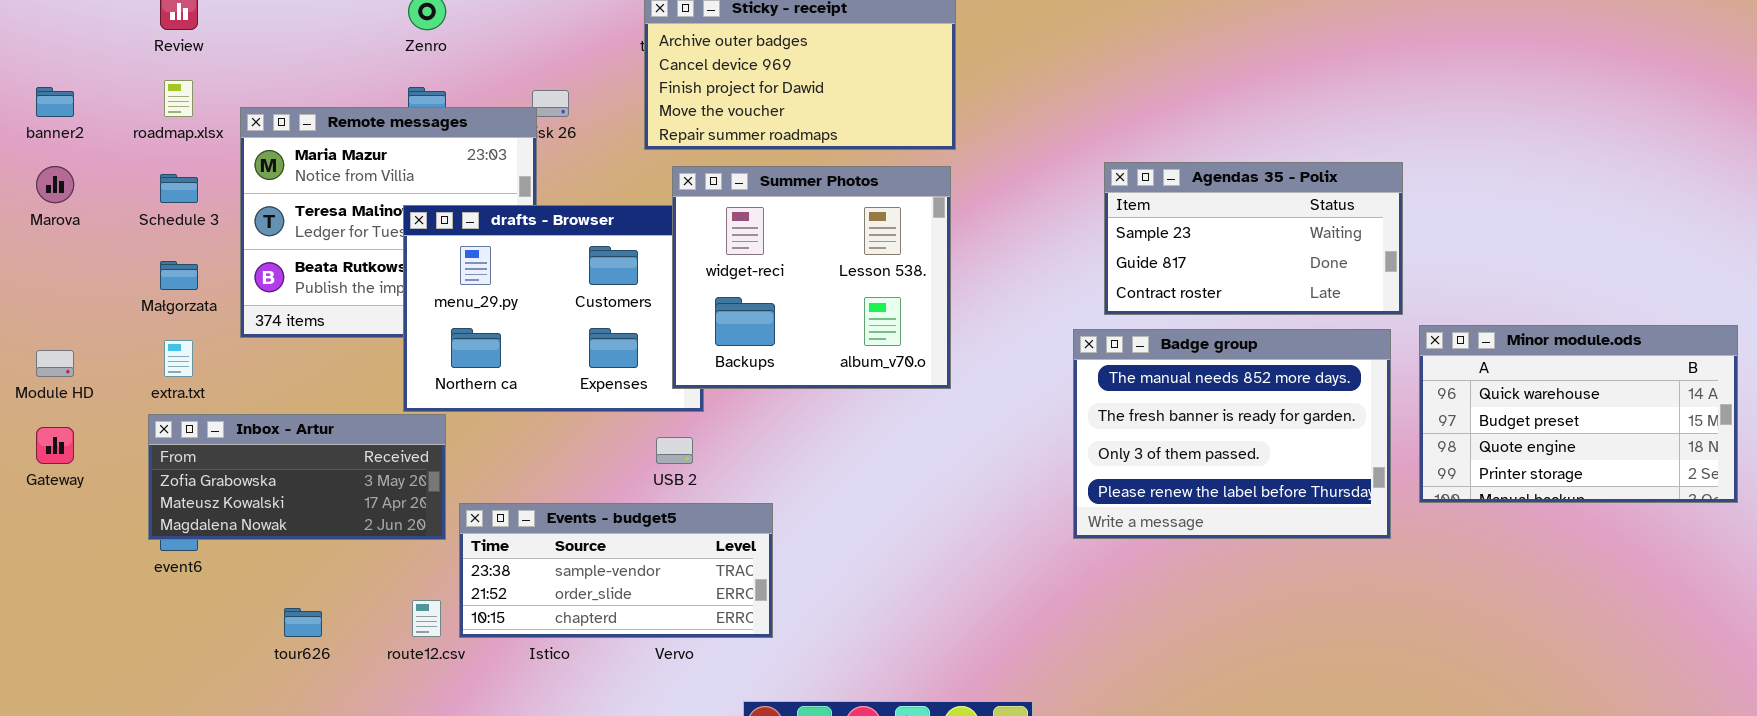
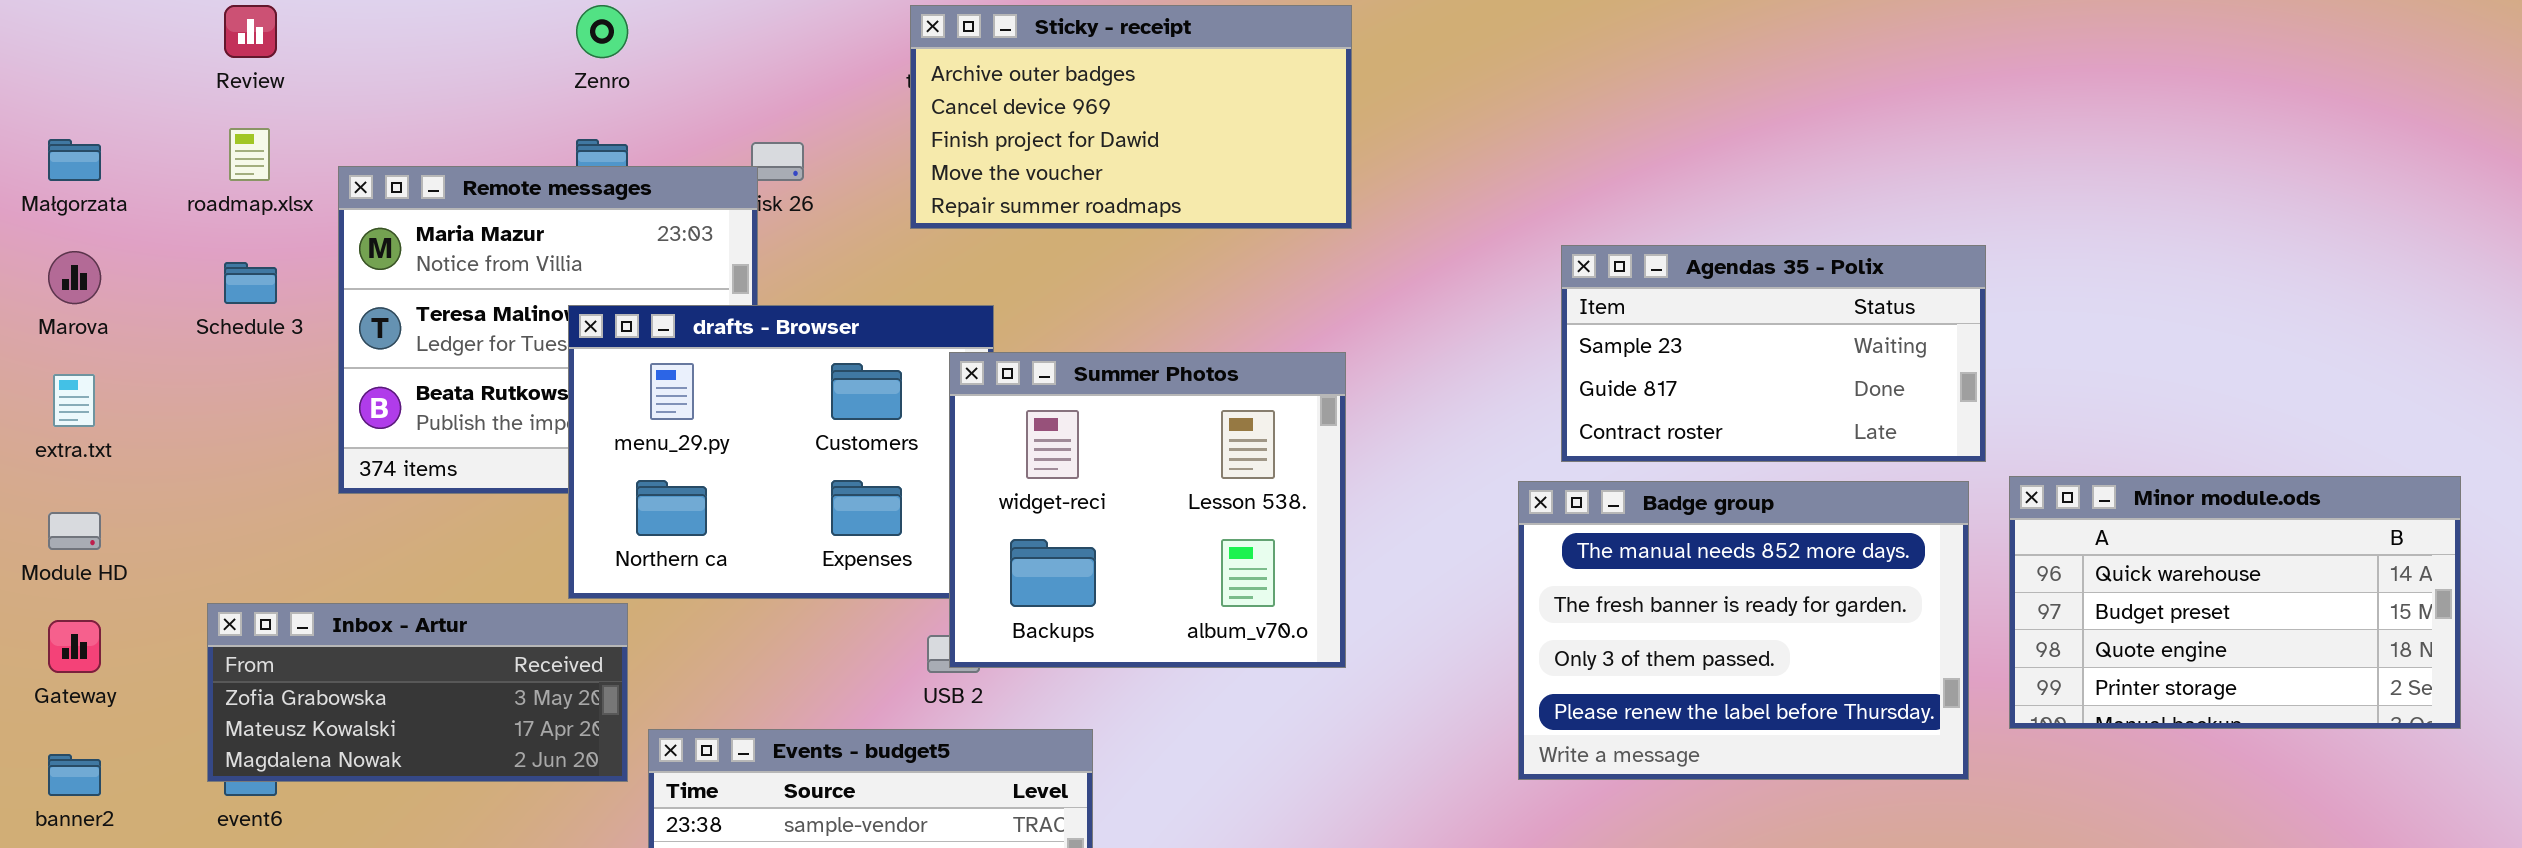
banner2: [36,87,74,117] -> [48,754,101,796], moved
Summer Photos: [672,166,951,389] -> [949,352,1346,668], moved
Małgorzata: [160,261,198,290] -> [48,139,101,181], moved
extra.txt: [164,340,193,377] -> [53,374,95,427], moved

